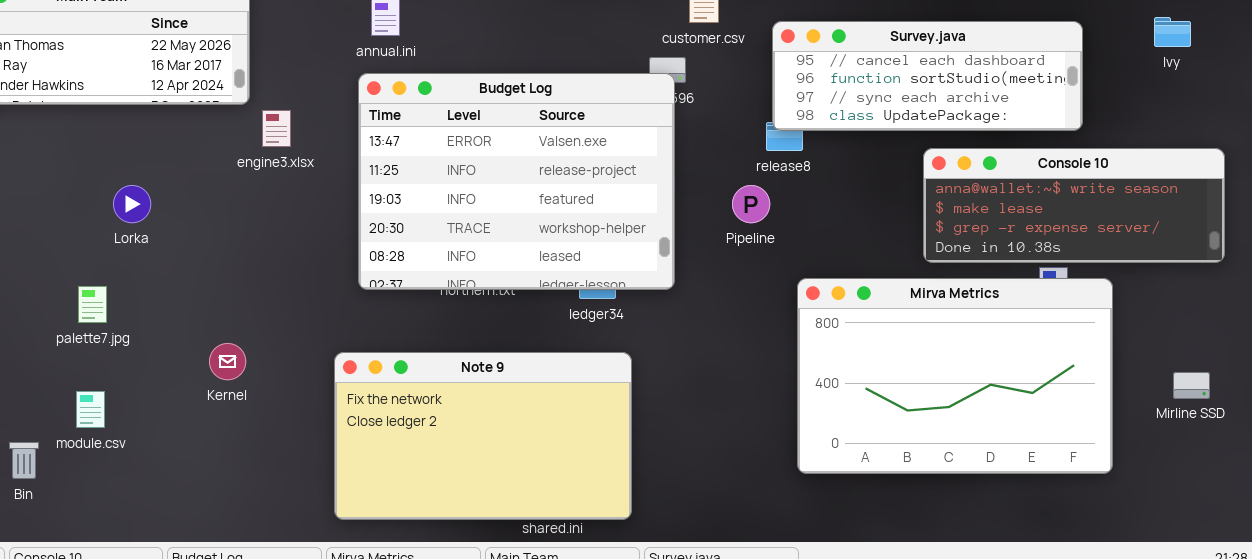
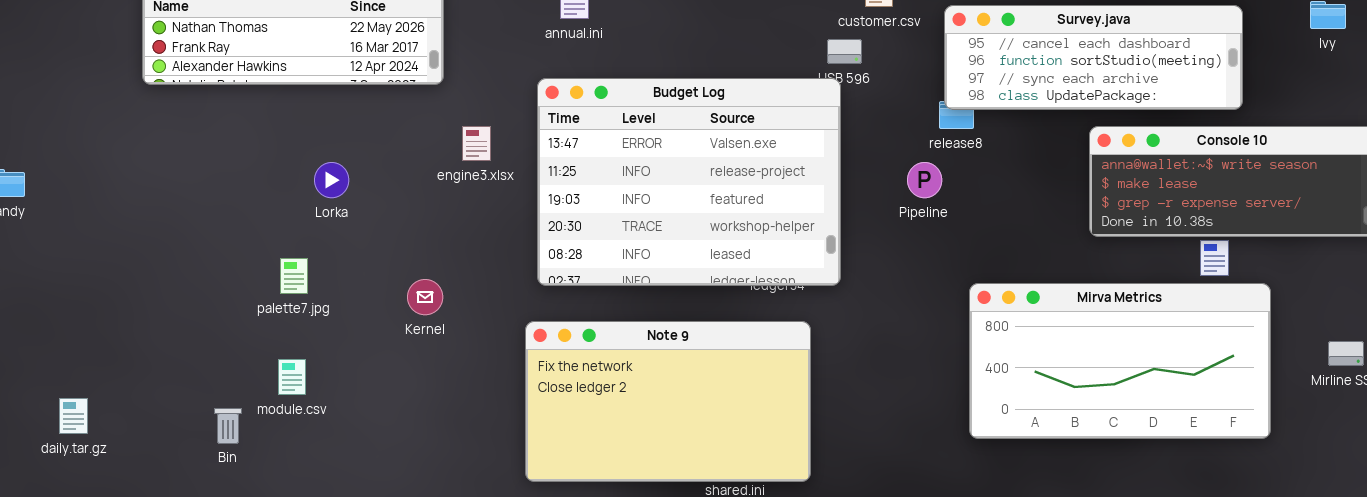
Budget Log: [358,73,675,290] -> [537,78,841,286], moved
engine3.xlsx: [262,110,291,147] -> [462,126,491,161], moved
Mirva Metrics: [797,278,1113,474] -> [969,283,1271,439], resized
Kernel: [209,343,246,380] -> [407,279,443,315], moved

